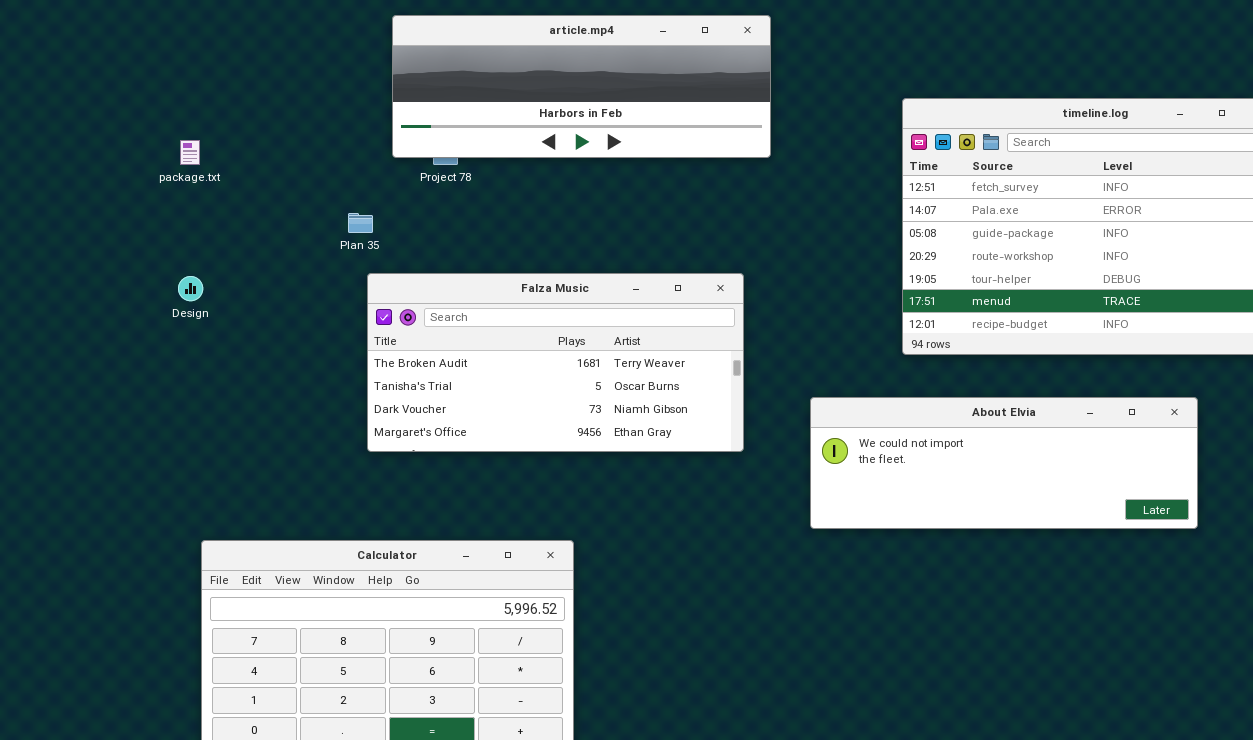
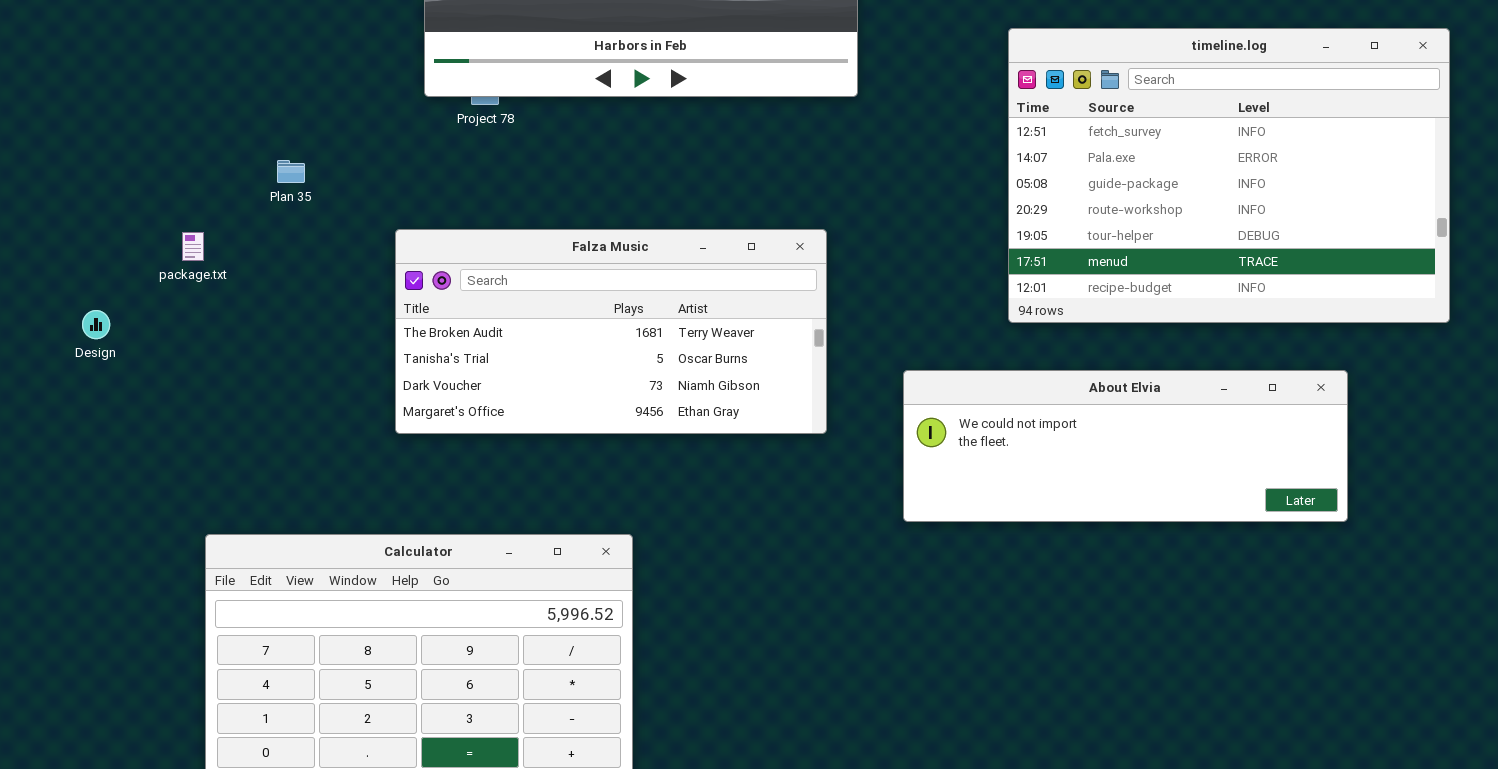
package.txt: [180,140,200,165] -> [182,232,204,261], moved
Plan 35: [348,213,373,233] -> [277,160,305,183], moved
Design: [178,276,203,301] -> [82,310,110,339], moved

